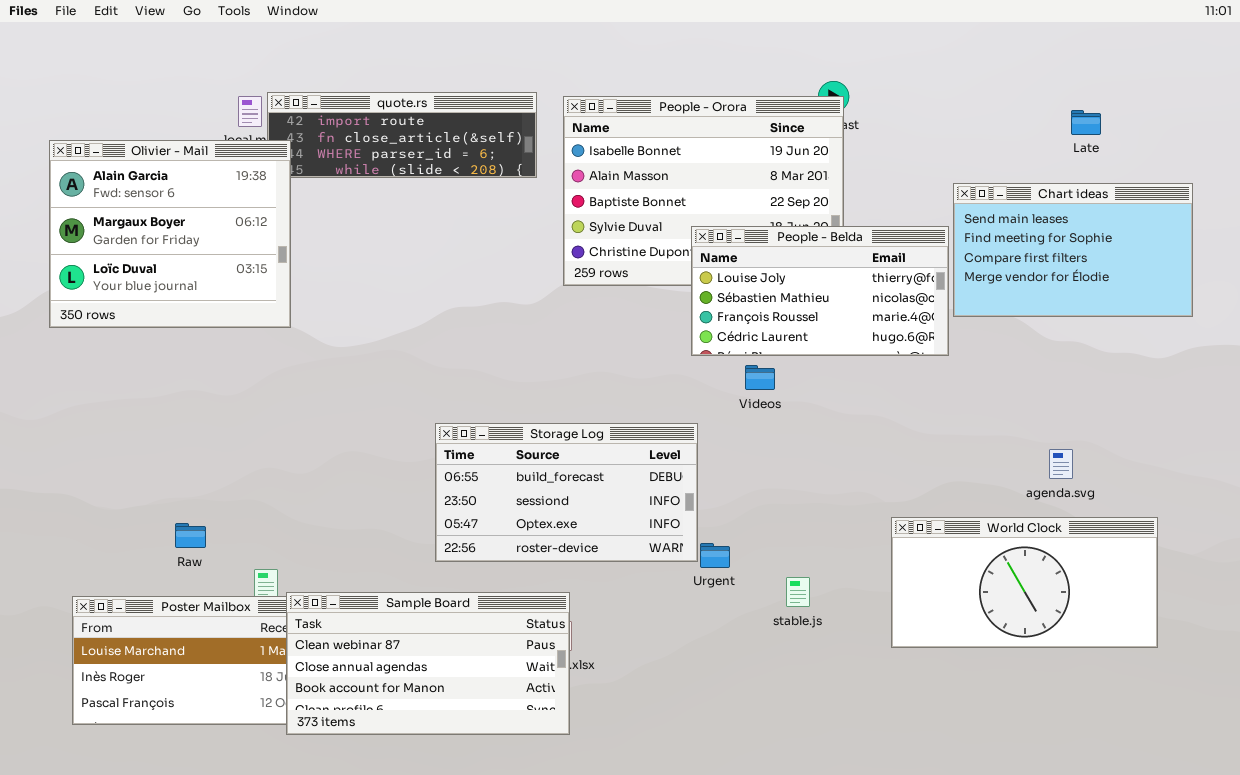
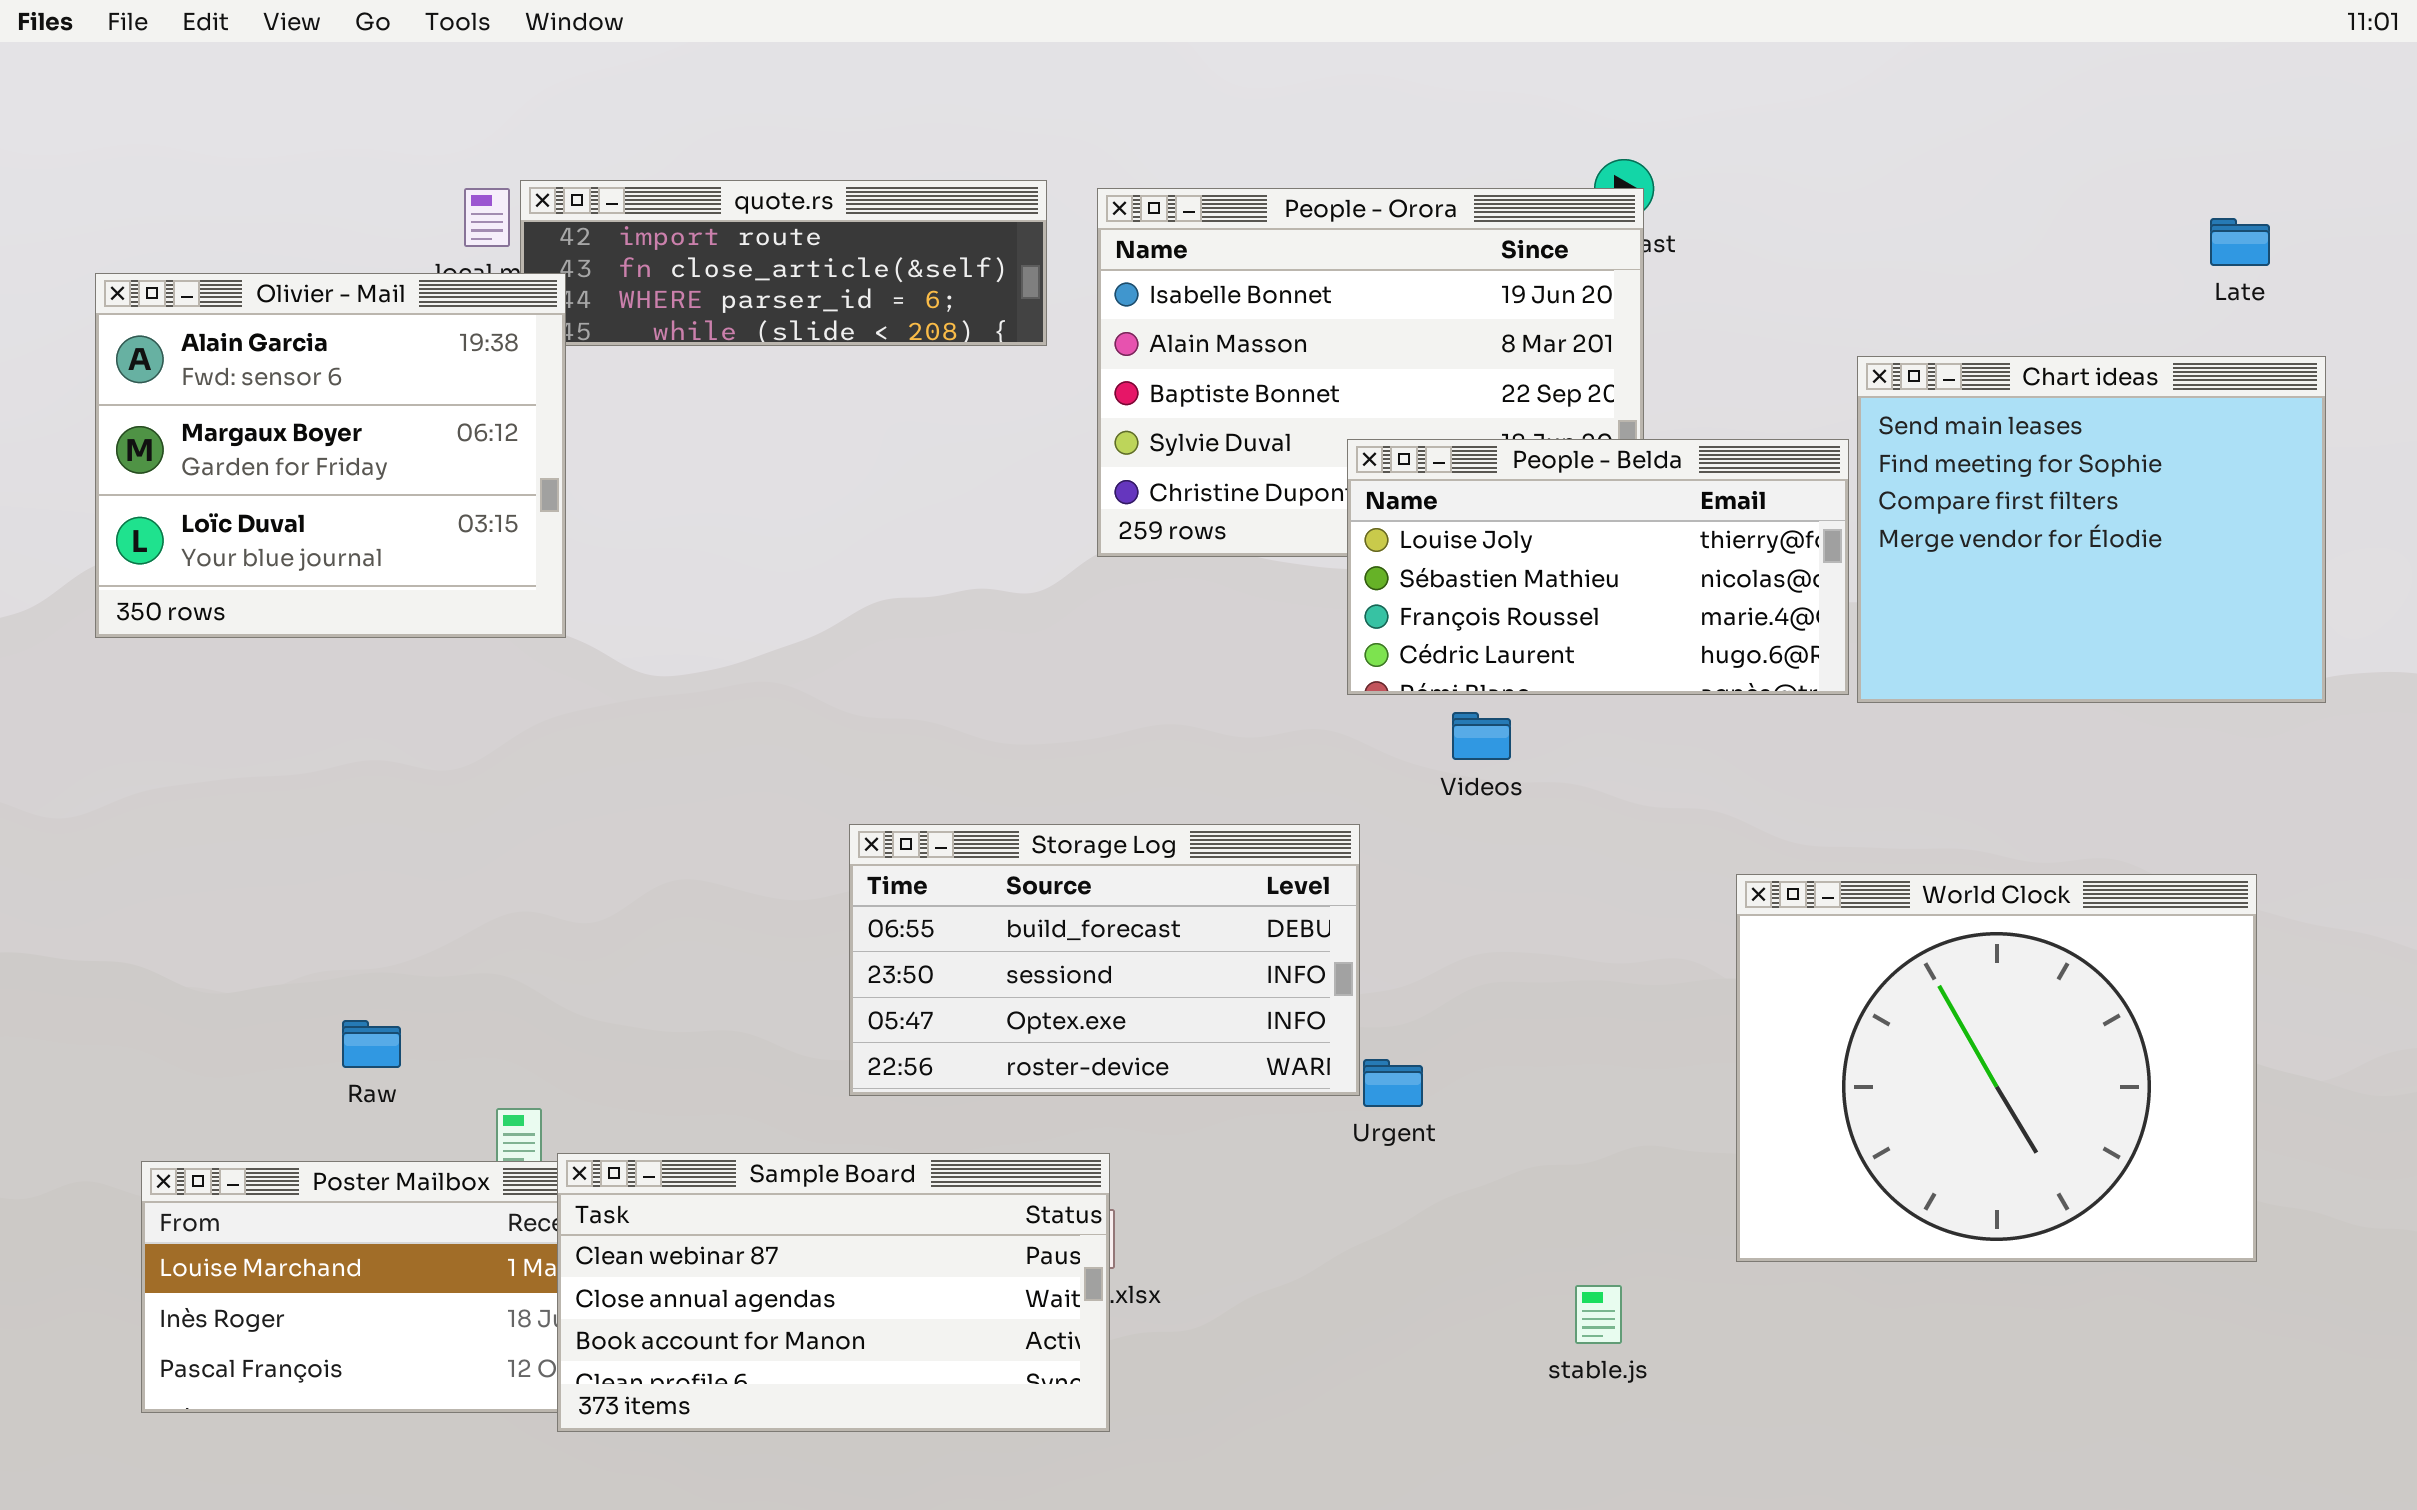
Late: [1071,110,1101,135] -> [2210,218,2270,266], moved
Chart ideas: [953,183,1193,317] -> [1857,356,2326,703], resized
World Clock: [891,517,1158,648] -> [1736,874,2257,1262], resized
stable.js: [786,577,810,607] -> [1575,1285,1622,1344], moved

